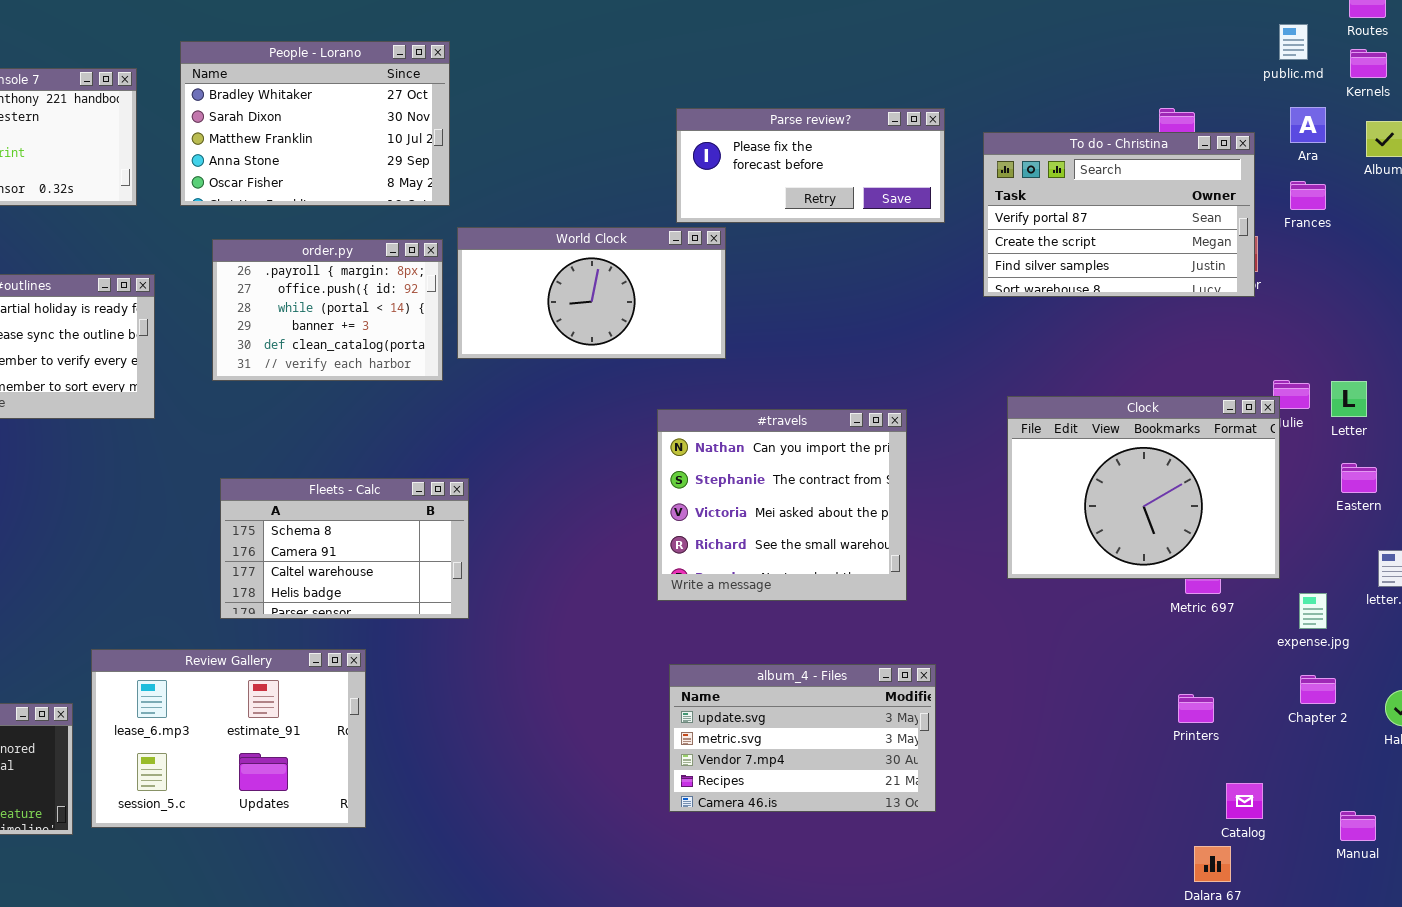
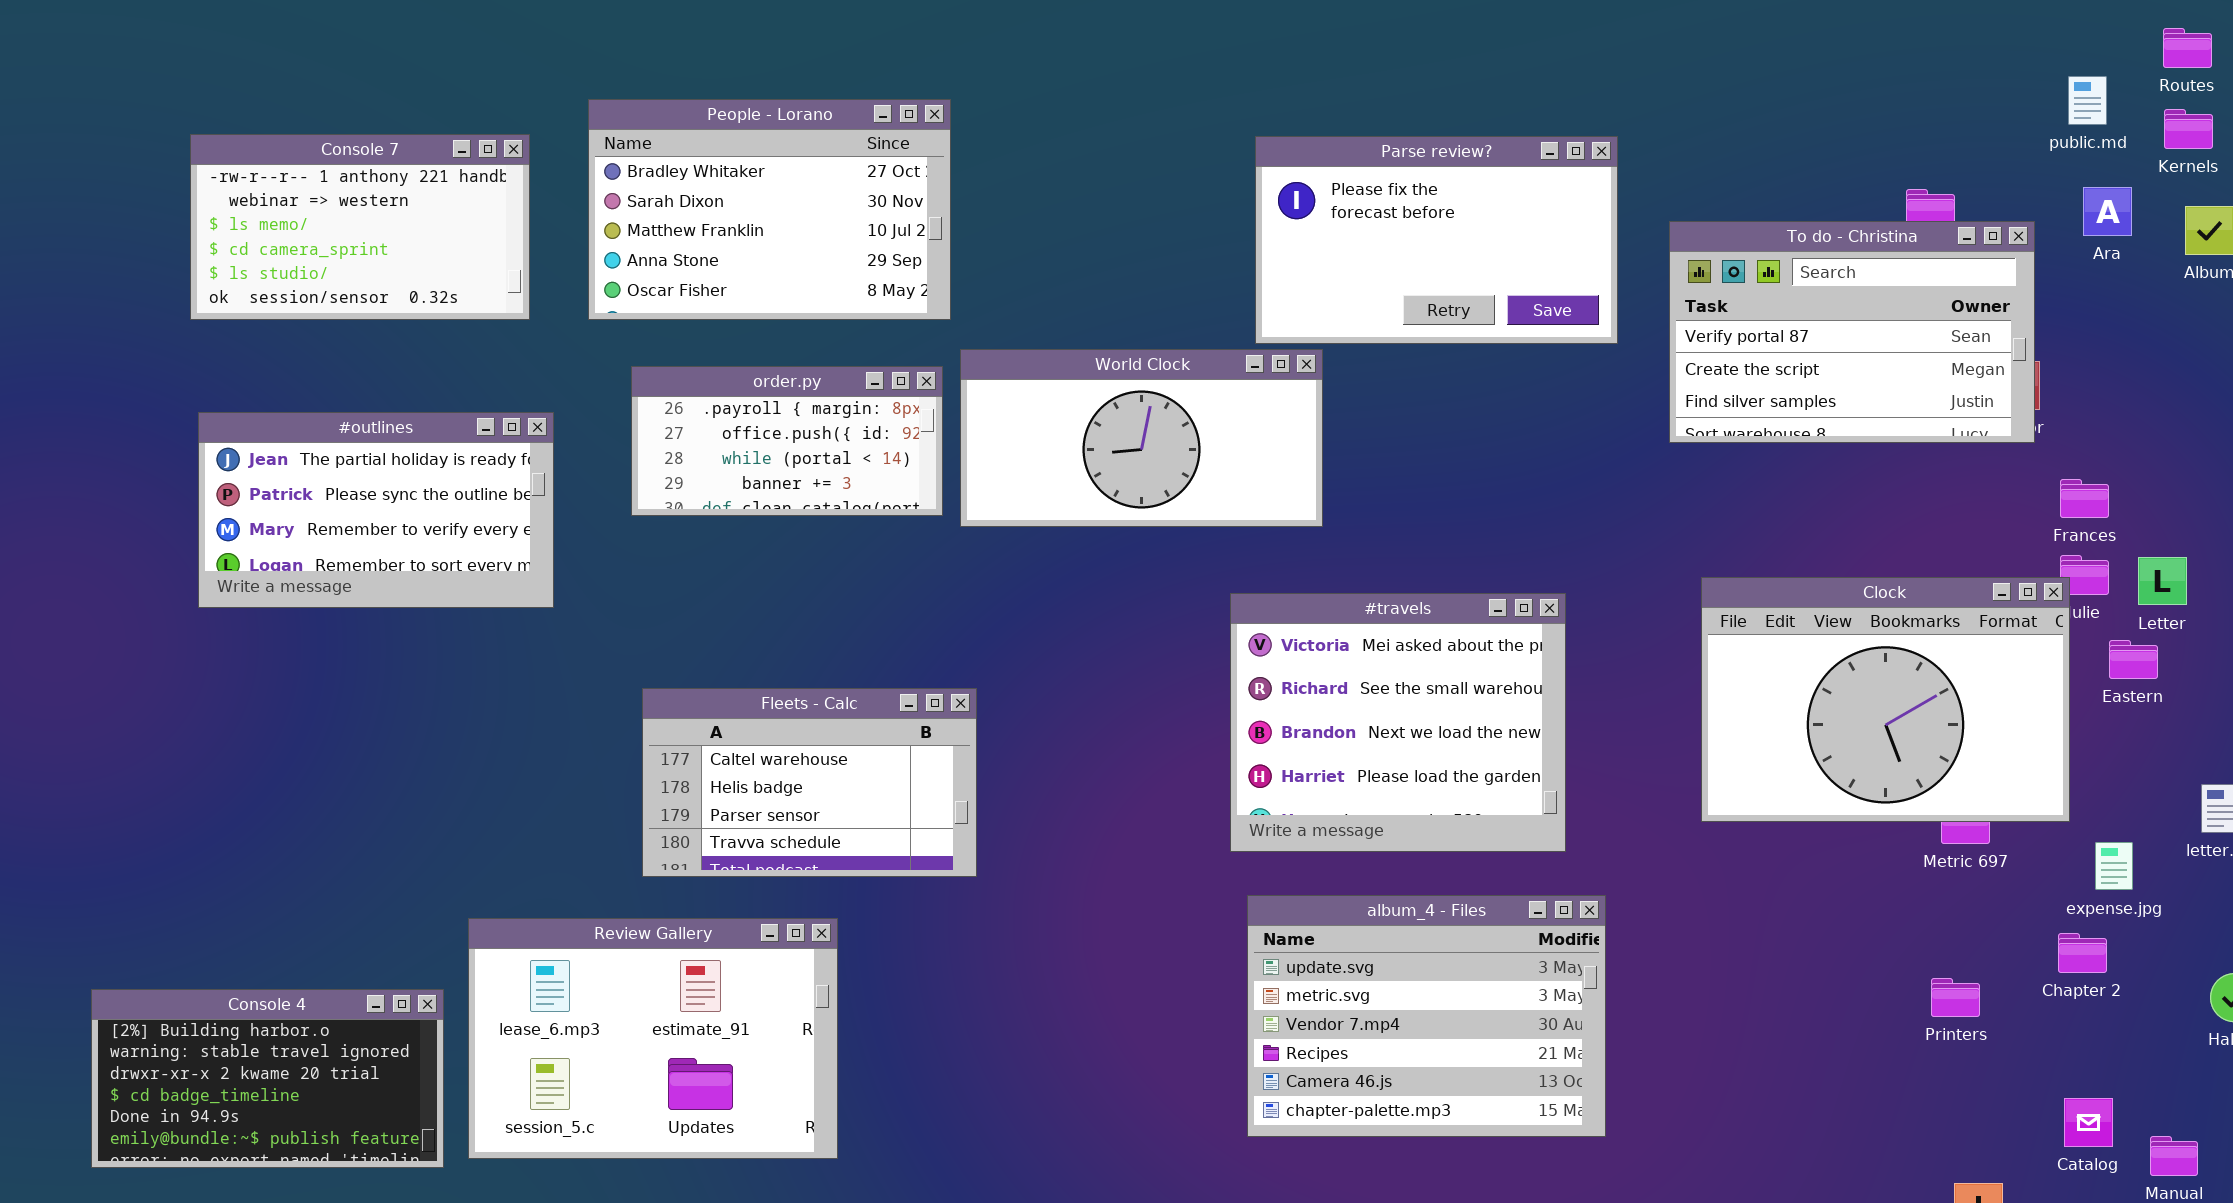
Parse review?: [676,108,945,223] -> [1255,136,1618,344], resized
Frances: [1290,181,1326,210] -> [2060,479,2109,518], moved
order.py: [212,239,443,381] -> [631,366,943,516], resized
#travels: [657,409,907,601] -> [1230,593,1566,852], scrolled down 2 rows
Eastern: [1341,463,1377,493] -> [2109,640,2158,679], moved
Fleets - Calc: [220,478,469,619] -> [642,688,977,877], scrolled down 2 rows
album_4 - Files: [669,664,936,812] -> [1247,895,1606,1137], resized
Chapter 2: [1300,675,1336,704] -> [2058,933,2107,973], moved
Catalog: [1226,783,1263,819] -> [2064,1098,2113,1147], moved

